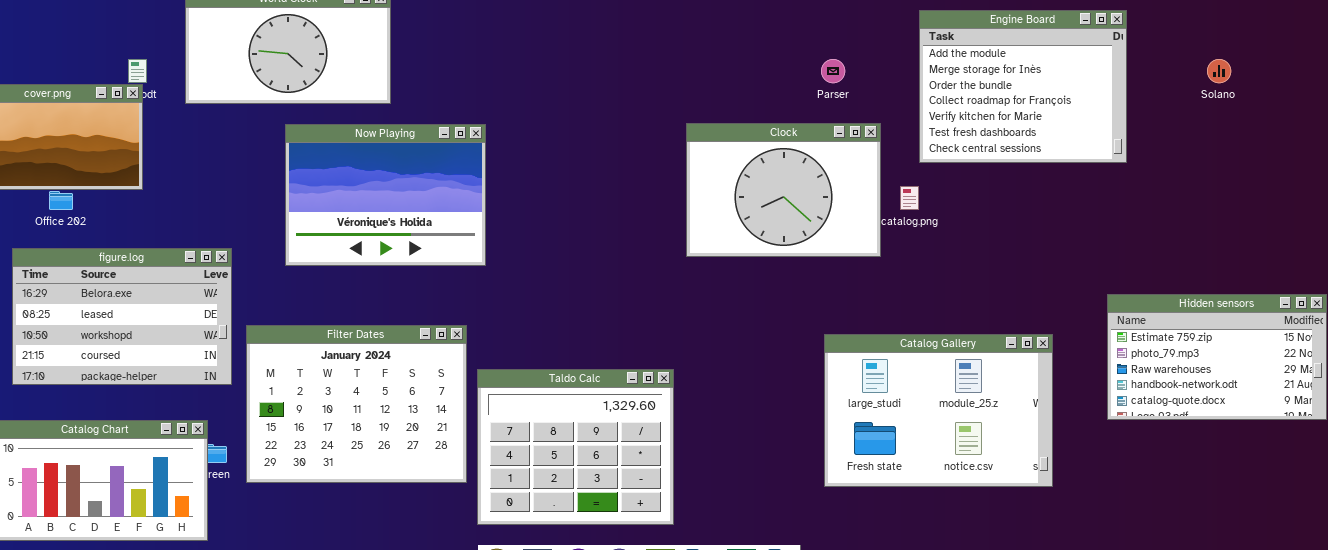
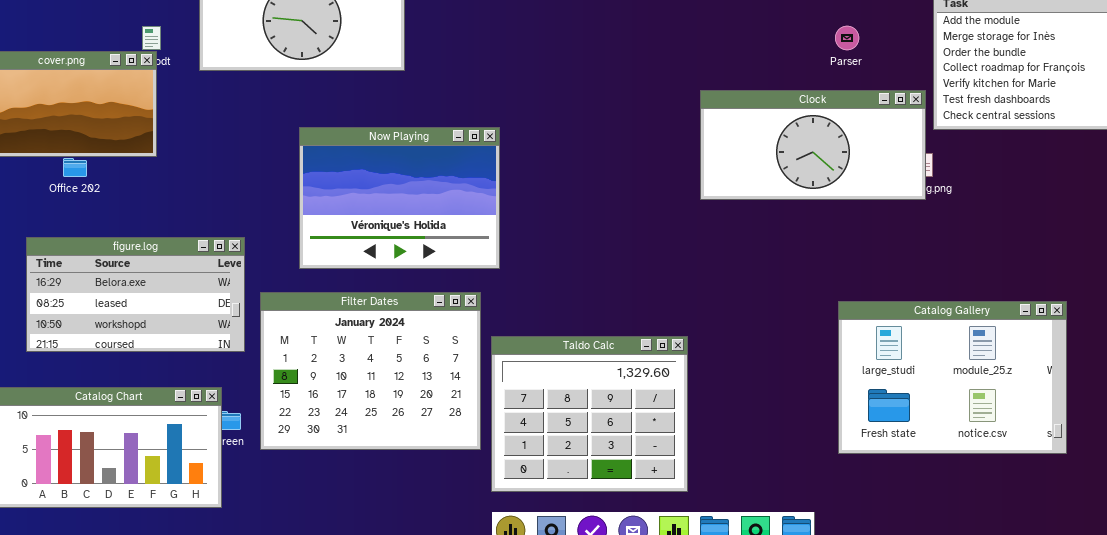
Clock: [686,123,881,257] -> [700,90,926,200], resized
Now Playing: [285,124,486,266] -> [299,127,500,269], moved
figure.log: [12,248,232,385] -> [26,237,245,352], resized

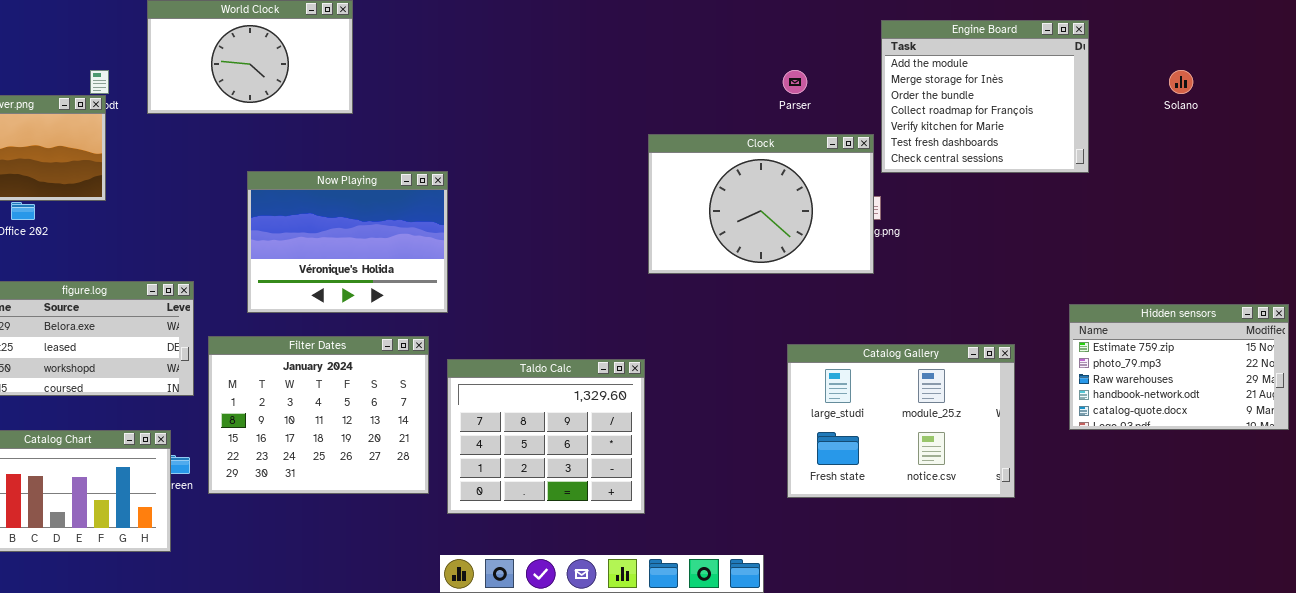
Clock: [700,90,926,200] -> [648,134,874,274], resized
Taldo Calc: [491,336,688,492] -> [447,359,645,514], moved

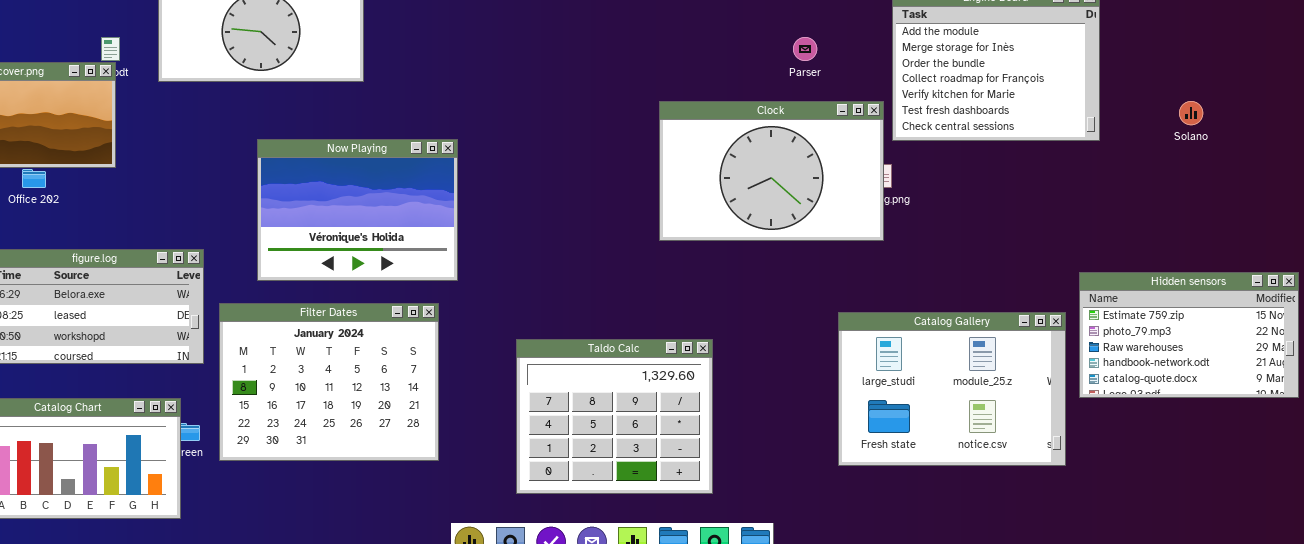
Solano: [1169,70,1193,94] -> [1179,101,1203,125], moved
Catalog Gallery: [787,344,1015,498] -> [838,312,1066,466], moved
Taldo Calc: [447,359,645,514] -> [516,339,713,494], moved

